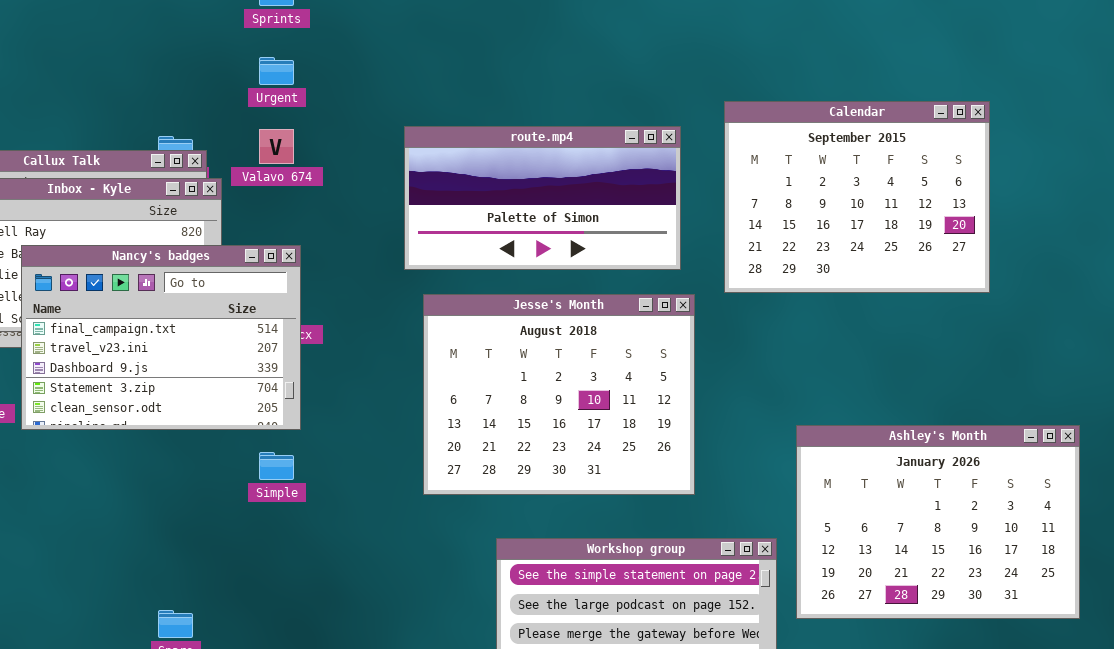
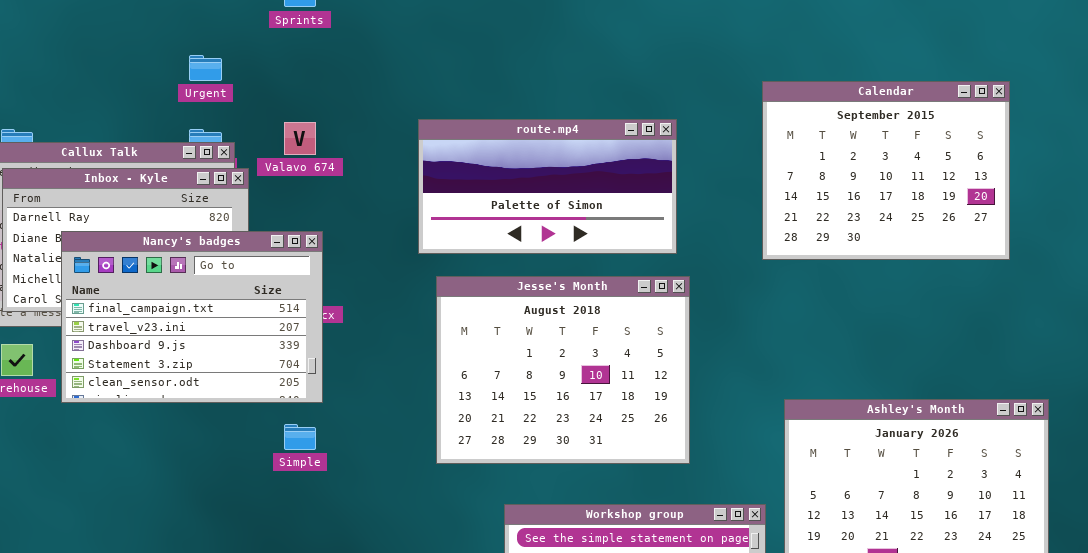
Urgent: [259,57,294,85] -> [189,55,222,81], moved
Calendar: [724,101,990,293] -> [762,81,1010,260], moved

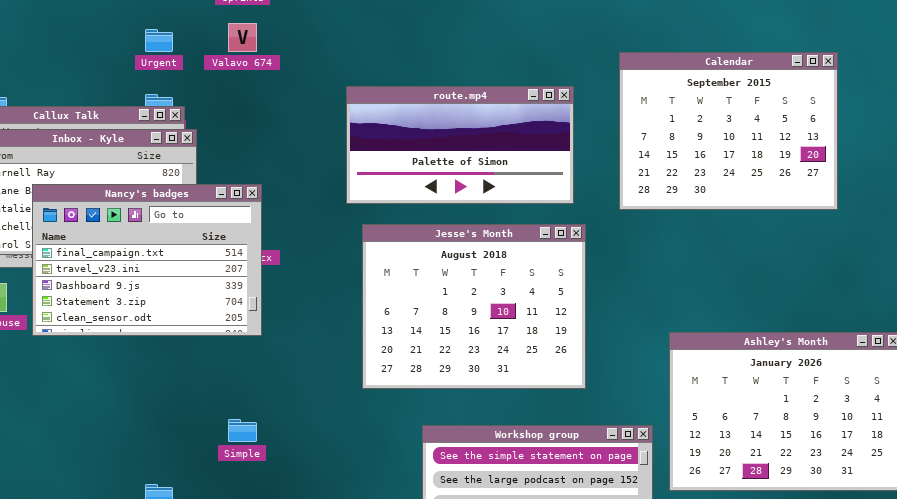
Calendar: [762,81,1010,260] -> [619,52,838,210], moved
Valavo 674: [284,122,316,155] -> [228,23,257,52], moved
Simple: [284,424,316,450] -> [228,419,257,442], moved

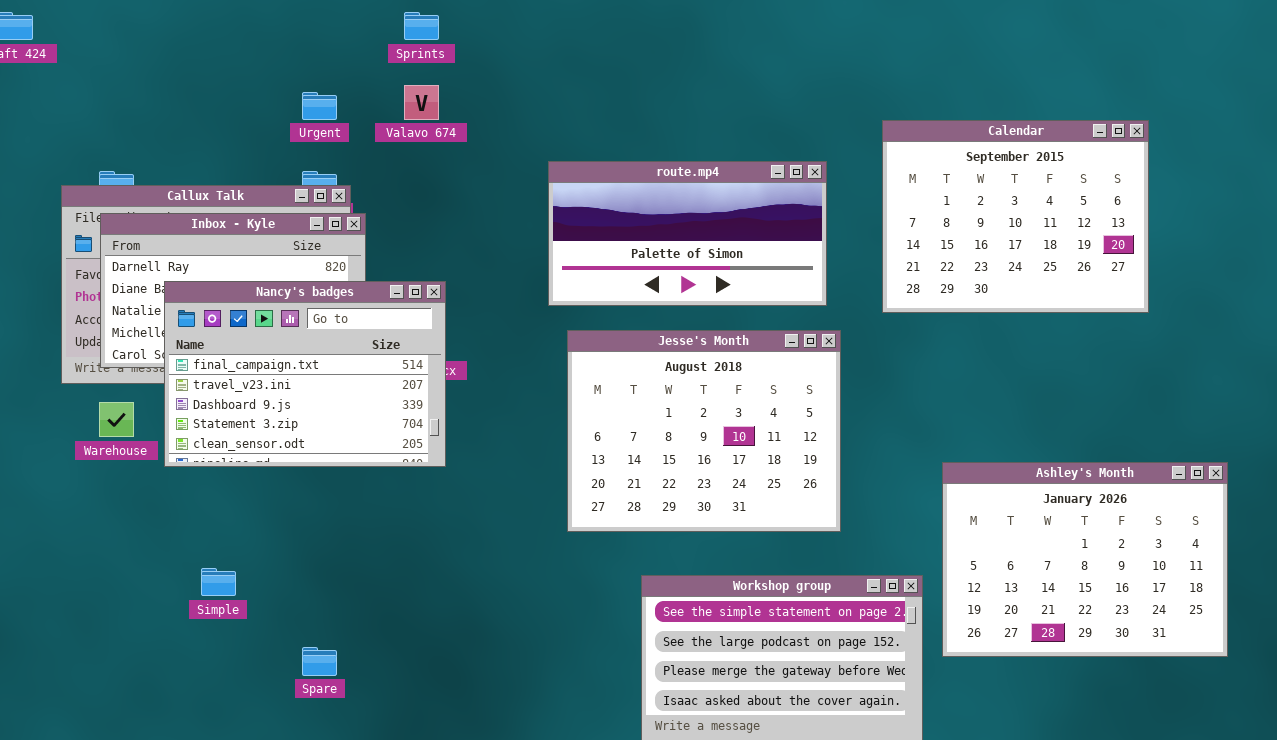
Simple: [228,419,257,442] -> [201,568,236,596], moved

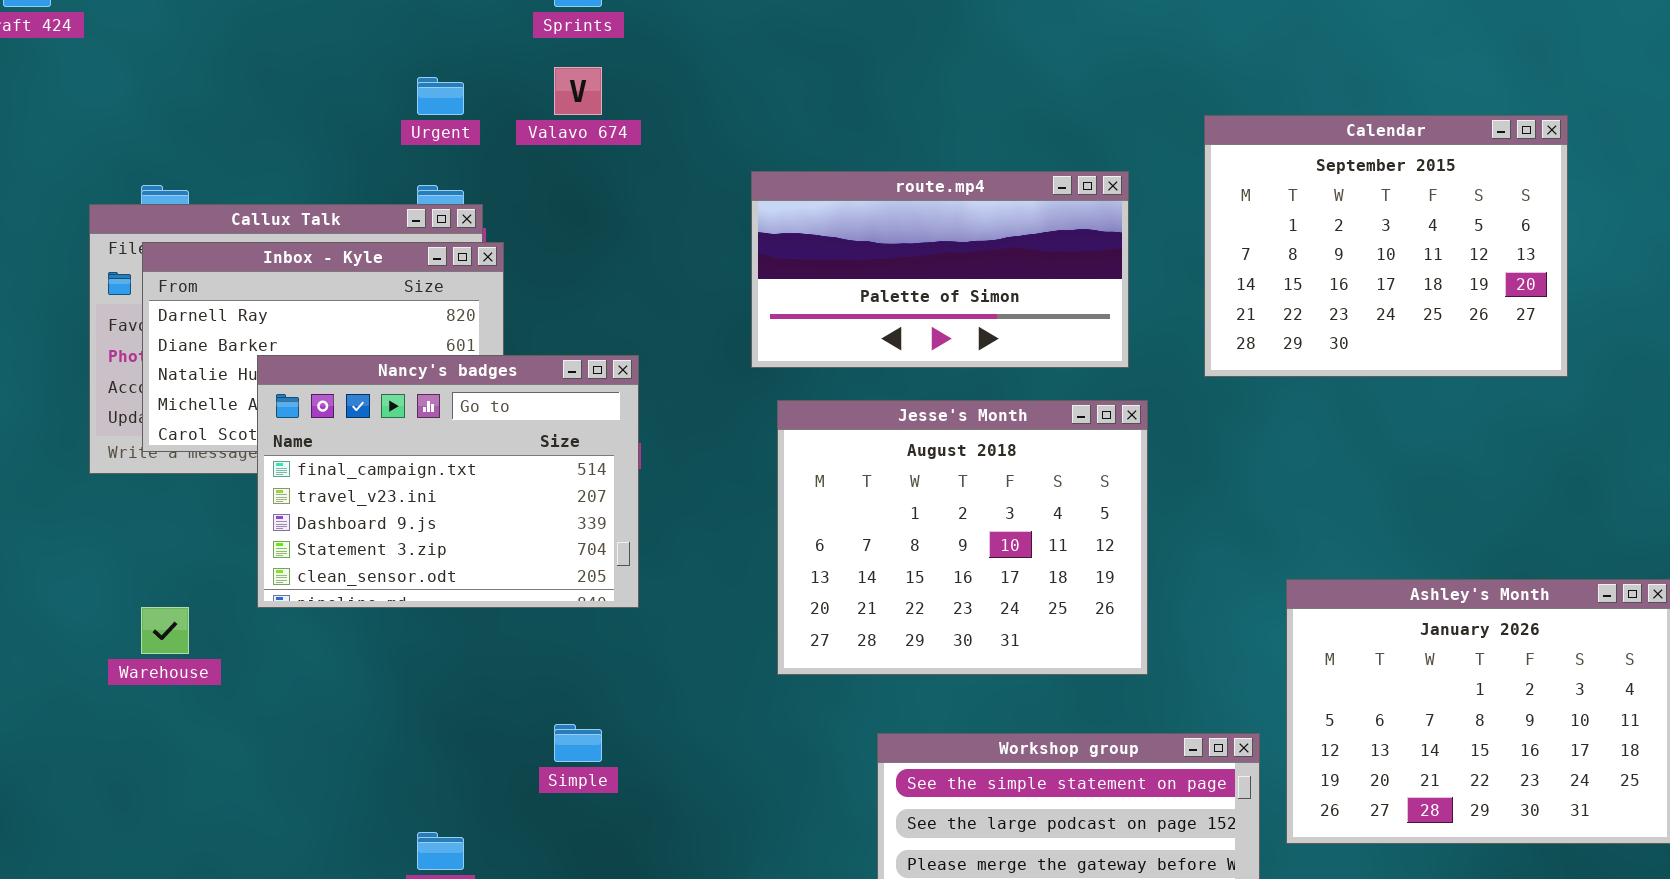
Nancy's badges: [164,281,446,467] -> [257,355,639,608], moved
Warehouse: [99,402,134,437] -> [141,607,189,654], moved
Simple: [201,568,236,596] -> [554,724,602,762], moved

